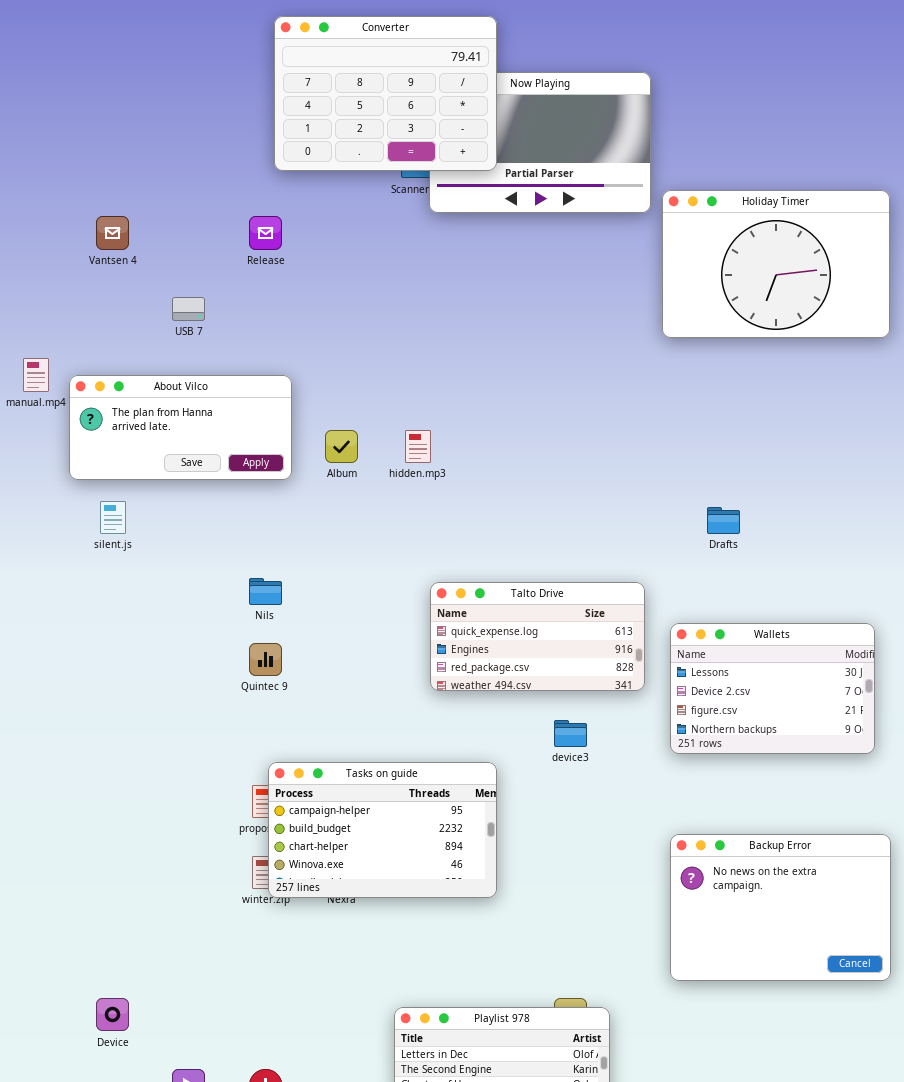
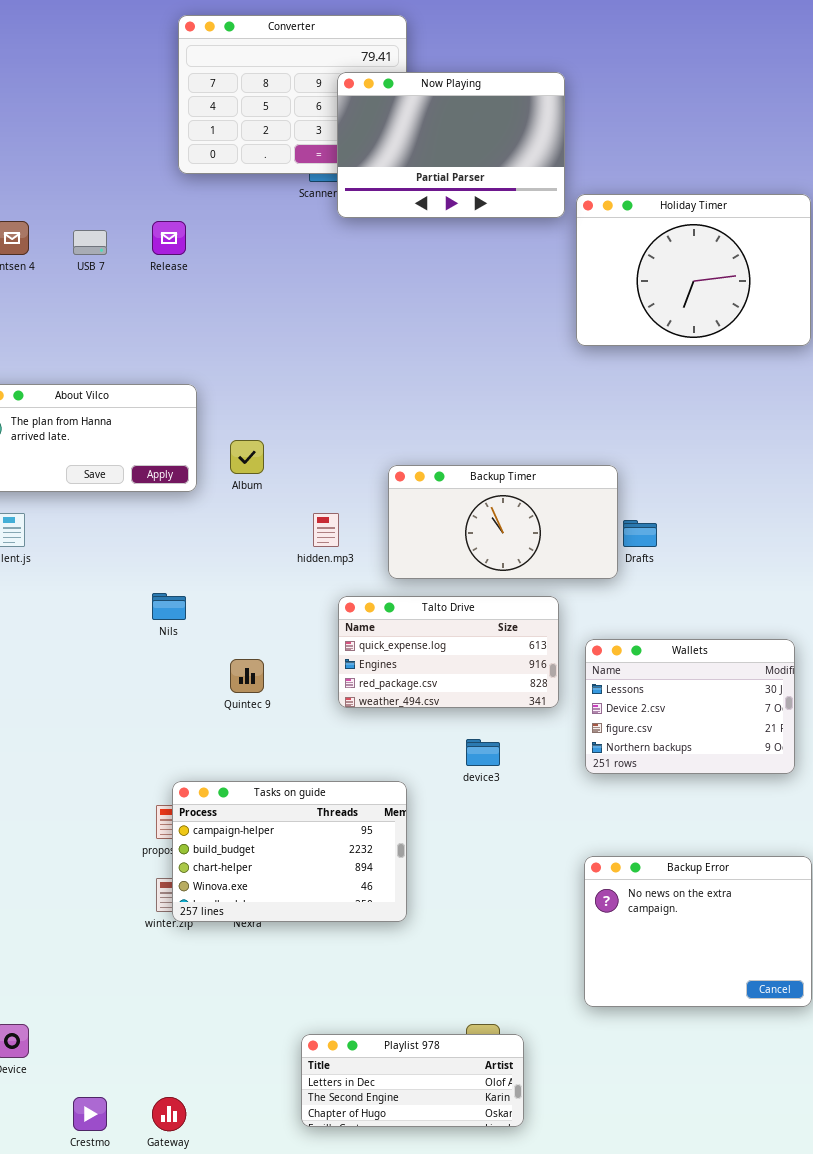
Now Playing: [429,72,651,213] -> [337,72,565,218], raised
USB 7: [172,297,205,321] -> [73,230,107,255], moved
hidden.mp3: [405,430,431,463] -> [313,513,339,547], moved
Backup Timer: none -> [388,465,618,579], opened
Quintec 9: [249,643,282,676] -> [230,659,264,693], moved

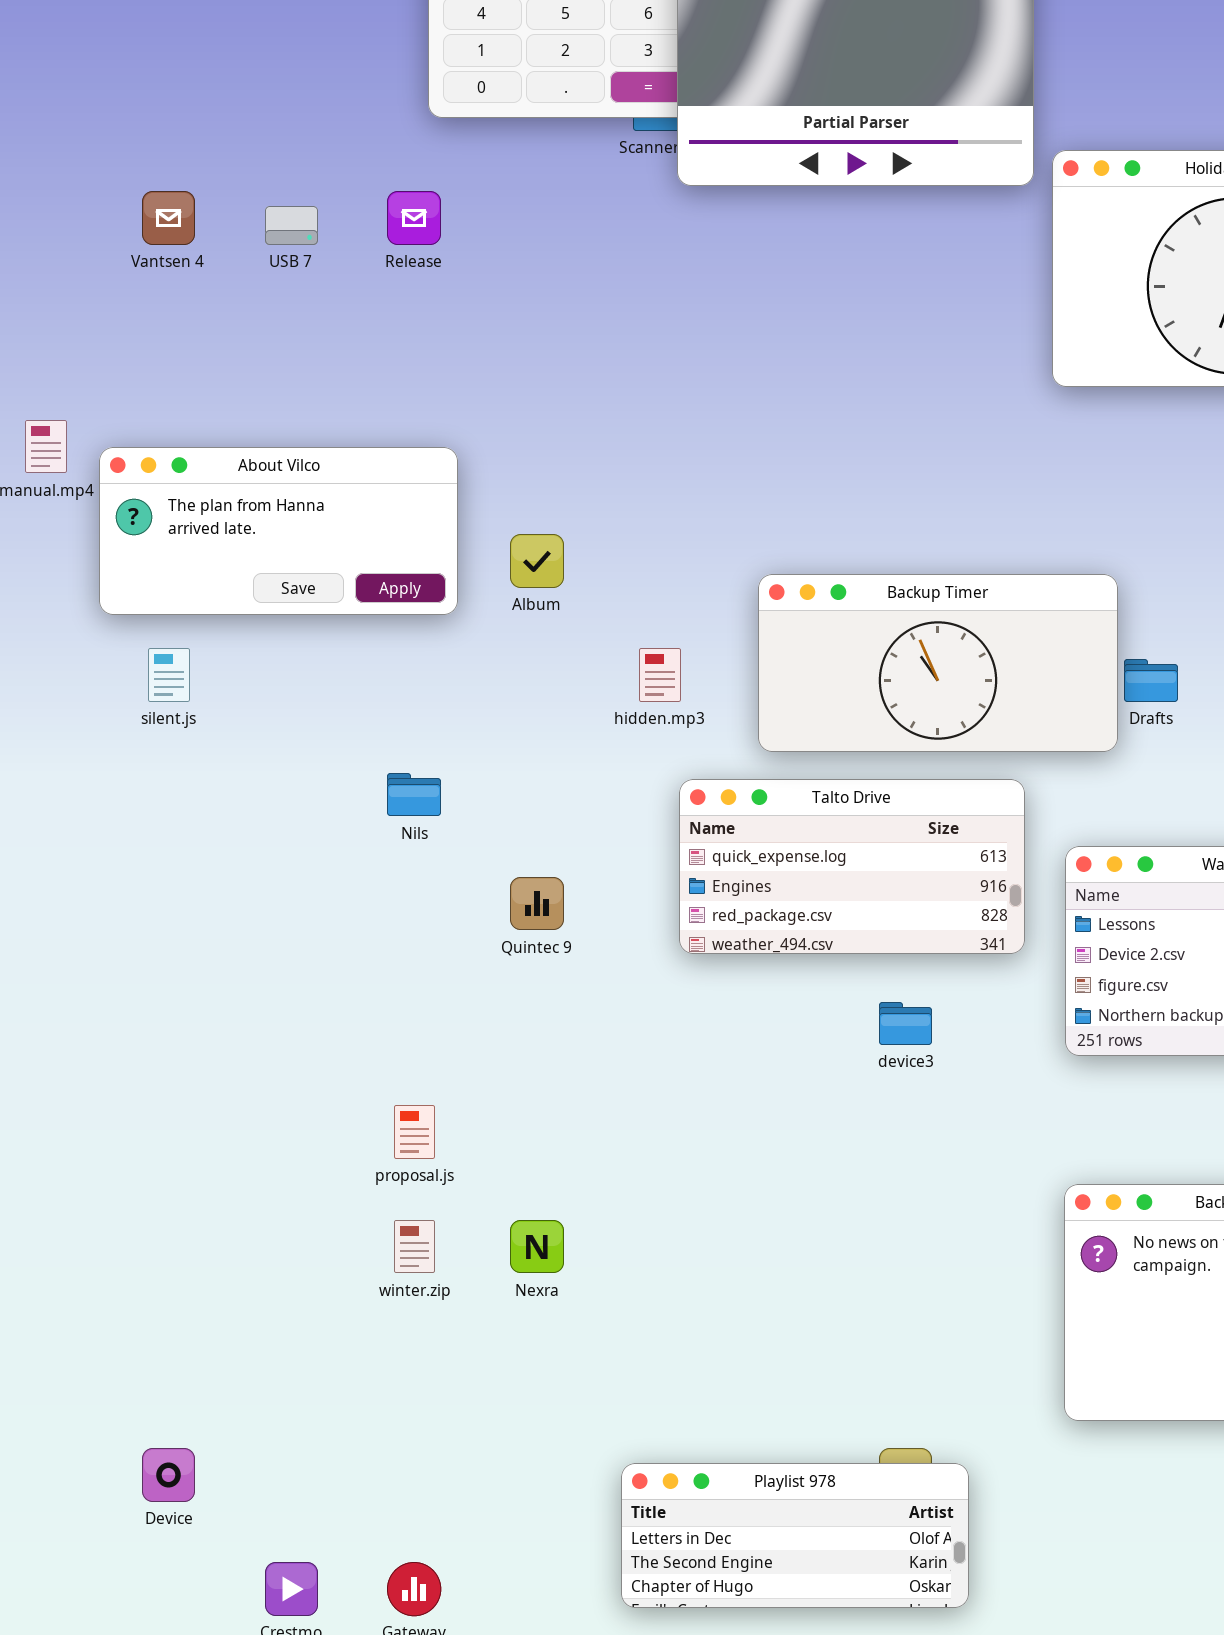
Tasks on guide: [172,781,407,922] -> none, closed

